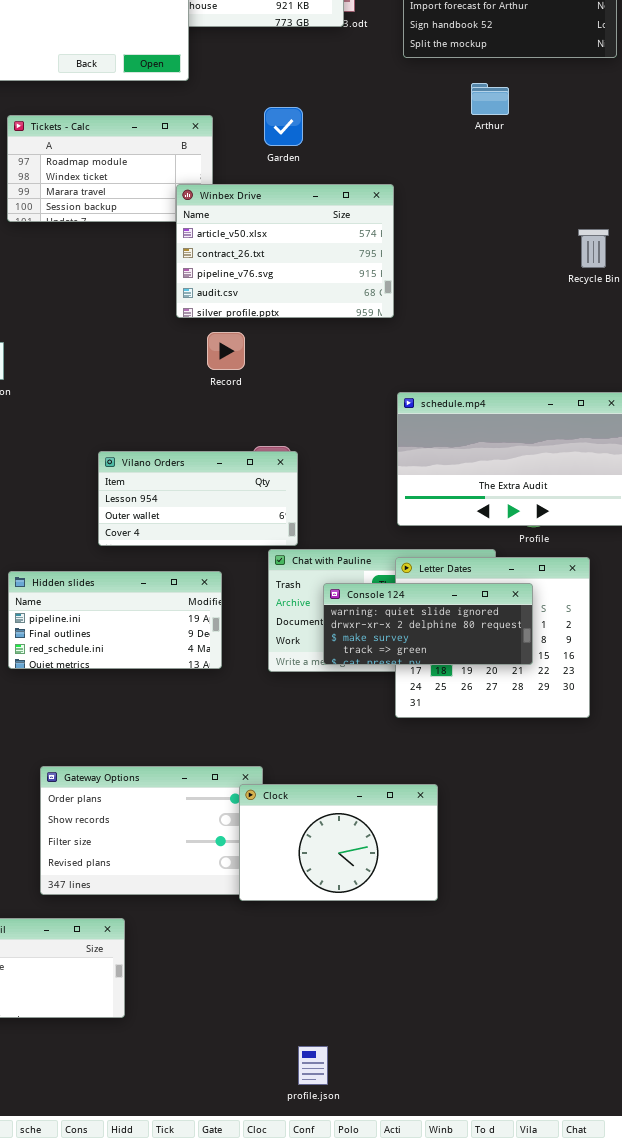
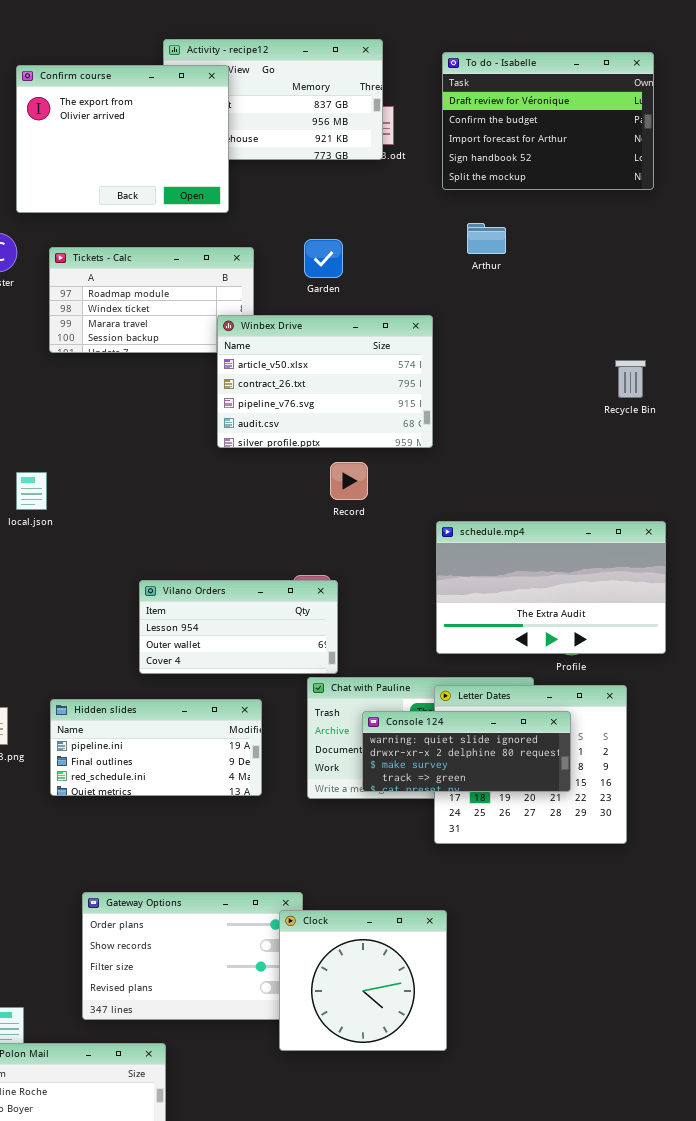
Arthur: [471,83,509,115] -> [467,223,506,254], moved
Record: [207,332,245,370] -> [330,462,368,500], moved
Clock: [239,784,438,901] -> [279,910,447,1051], resized

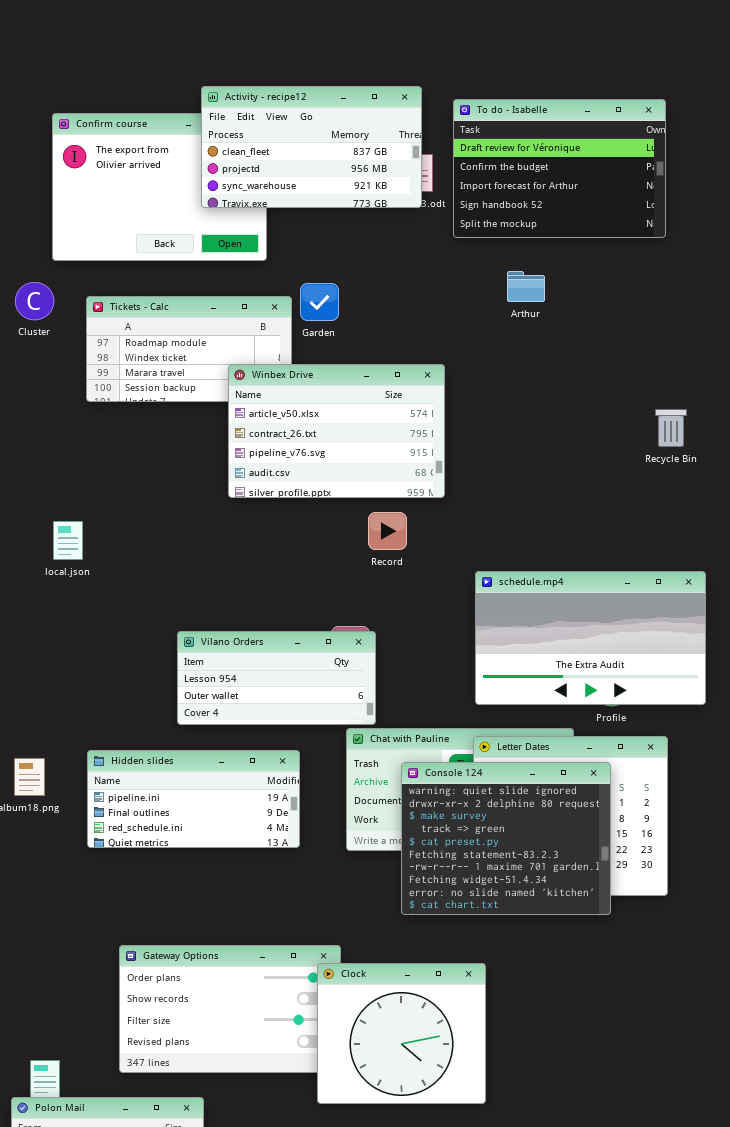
Activity - recipe12: [163,39,383,160] -> [201,86,422,208], raised
To do - Isabelle: [442,52,654,190] -> [453,99,666,238], moved
Garden: [304,239,343,278] -> [300,283,339,321], moved
Winbex Drive: [217,315,433,448] -> [228,364,445,498], moved
Console 124: [362,711,571,792] -> [401,762,611,915], resized

